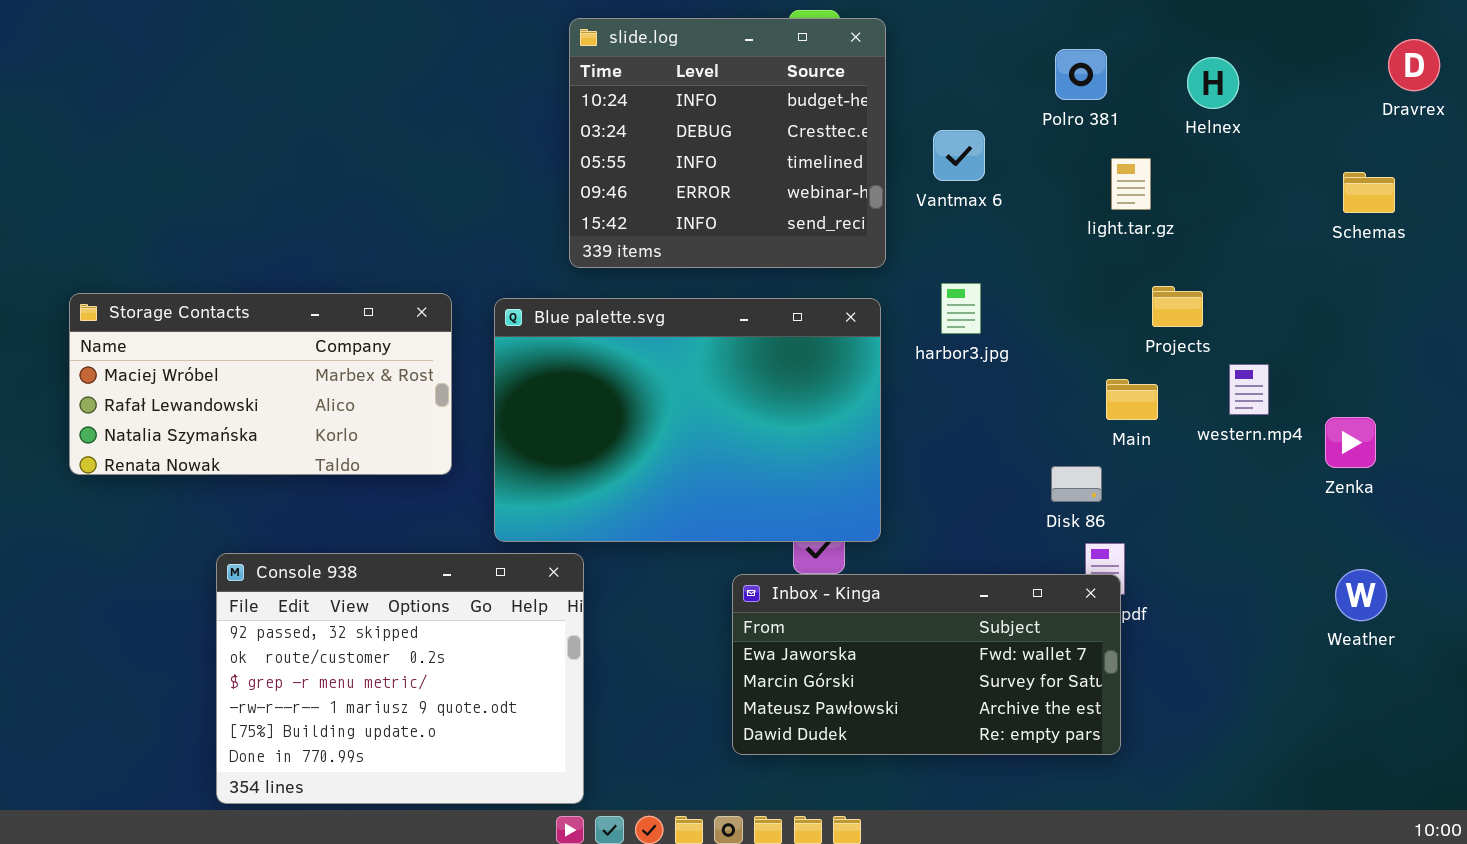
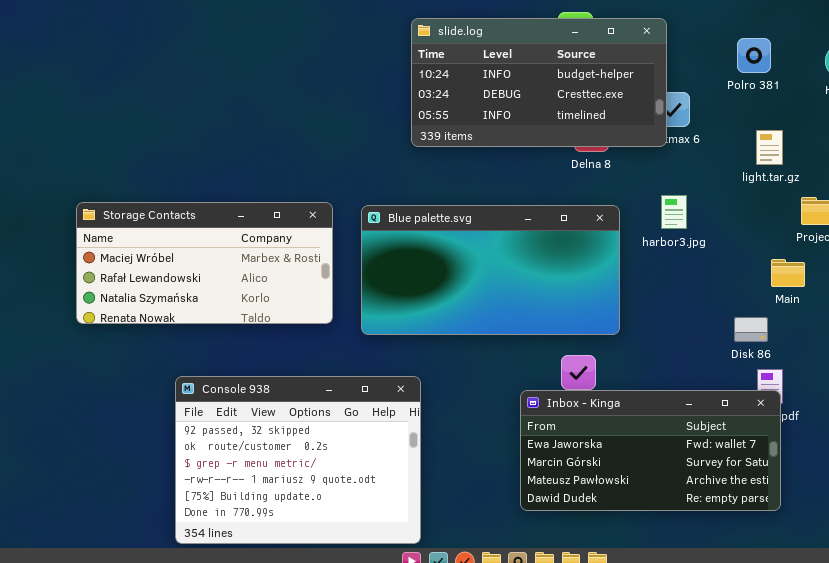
slide.log: [569,18,886,268] -> [411,18,667,147], resized
light.tar.gz: [1111,158,1151,210] -> [756,130,783,165], moved
Blue palette.svg: [494,298,881,542] -> [361,205,620,335], resized

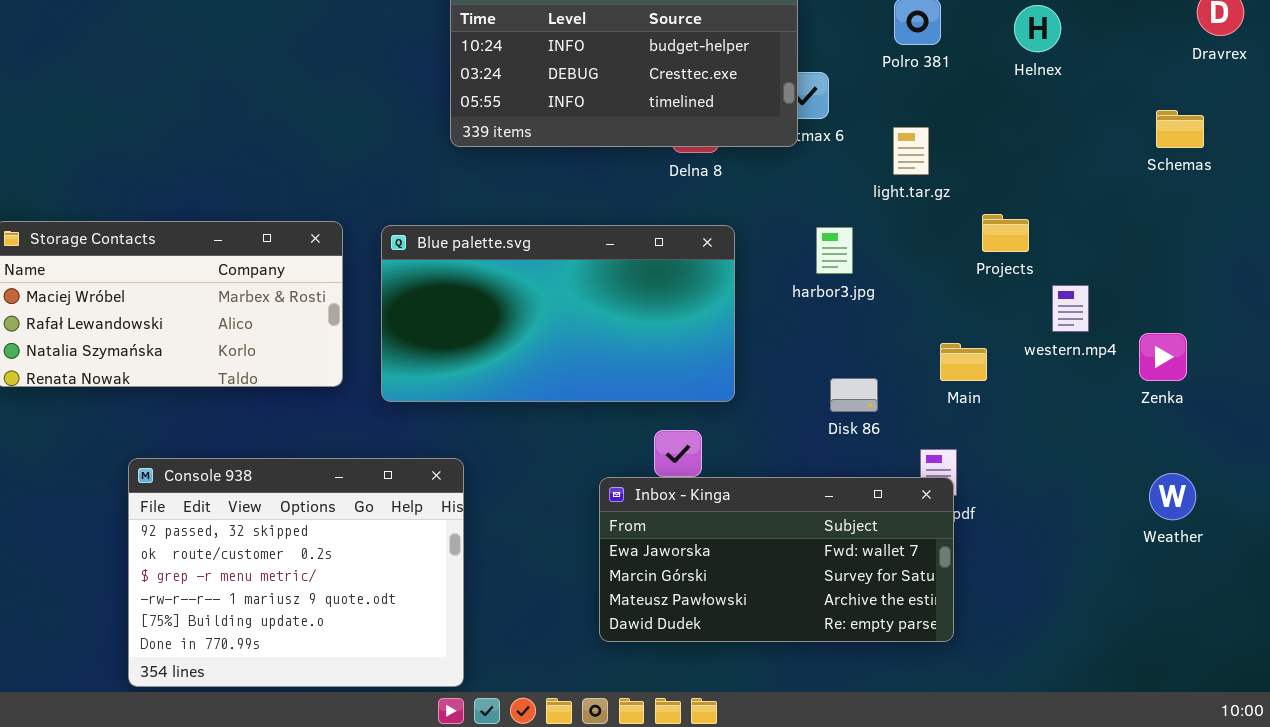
light.tar.gz: [756,130,783,165] -> [893,127,929,175], moved
harbor3.jpg: [661,195,687,229] -> [816,227,853,274], moved
Main: [771,259,805,287] -> [940,343,987,381], moved
Disk 86: [734,317,768,342] -> [830,378,878,412], moved

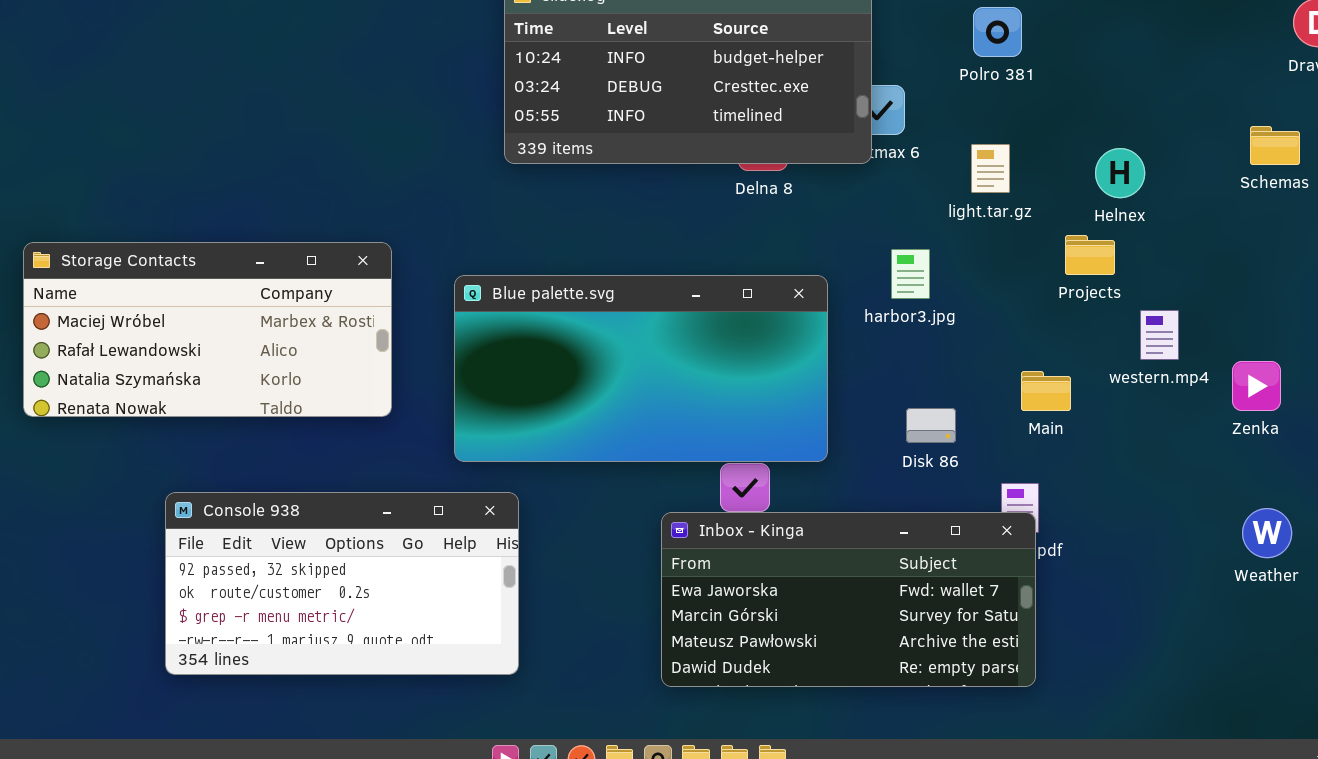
Helnex: [1014,5,1061,52] -> [1095,148,1145,198], moved
Blue palette.svg: [381,225,735,402] -> [454,275,828,462], moved
Console 938: [128,458,464,687] -> [165,492,519,675], resized

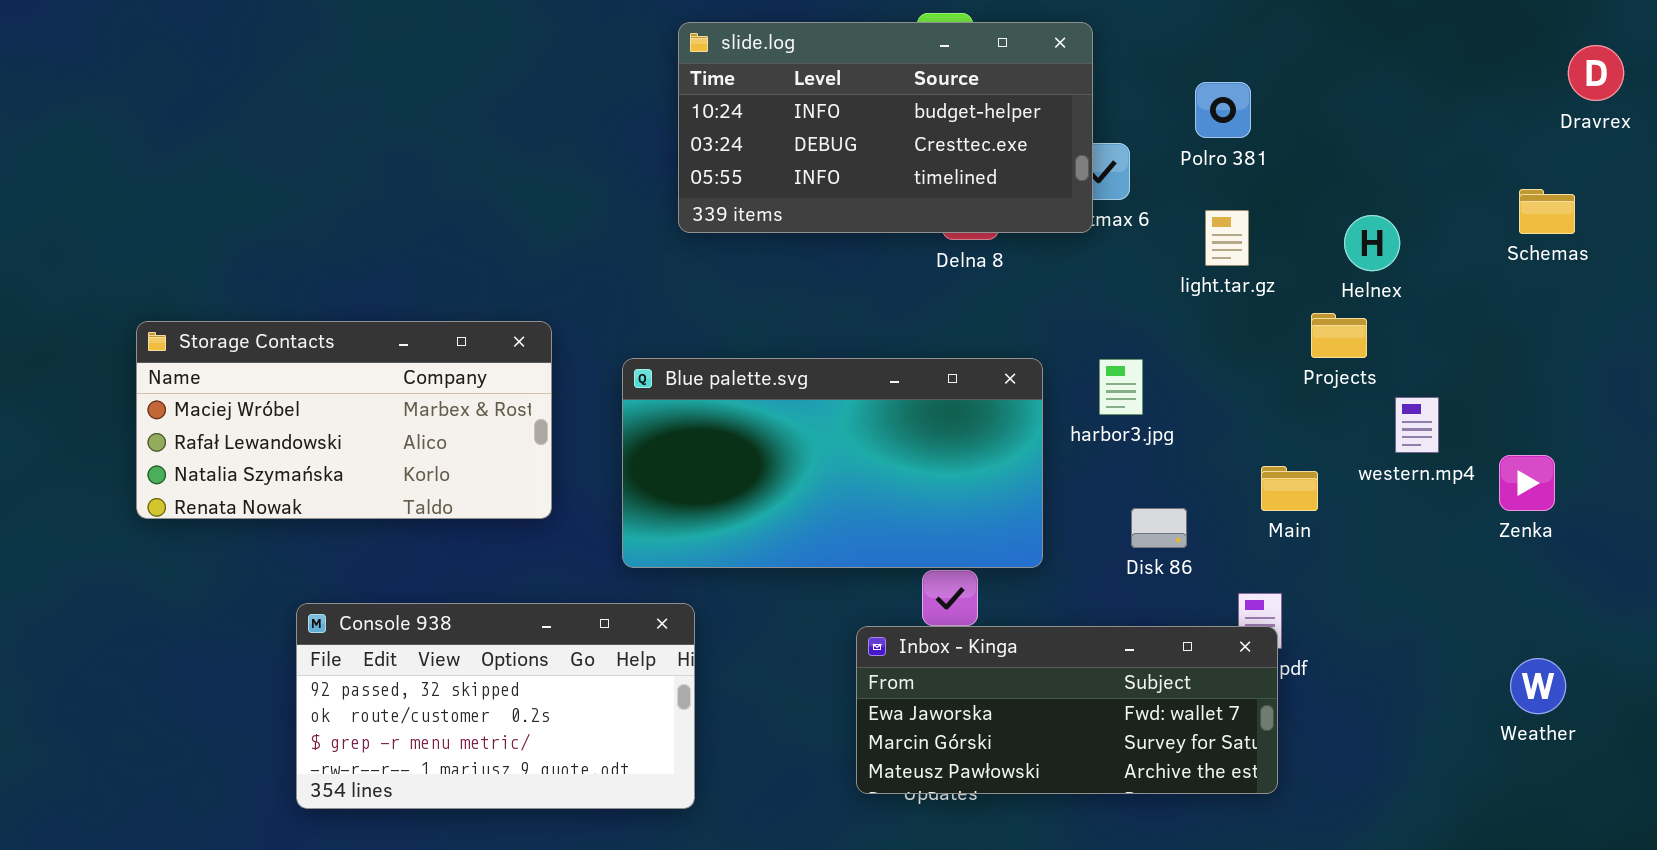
Polro 381: [973,7,1022,57] -> [1195,82,1251,138], moved
harbor3.jpg: [891,249,930,299] -> [1099,359,1143,415], moved
Weather: [1242,508,1292,558] -> [1510,658,1566,714], moved
Inbox - Kinga: [661,512,1036,687] -> [856,626,1278,794], resized

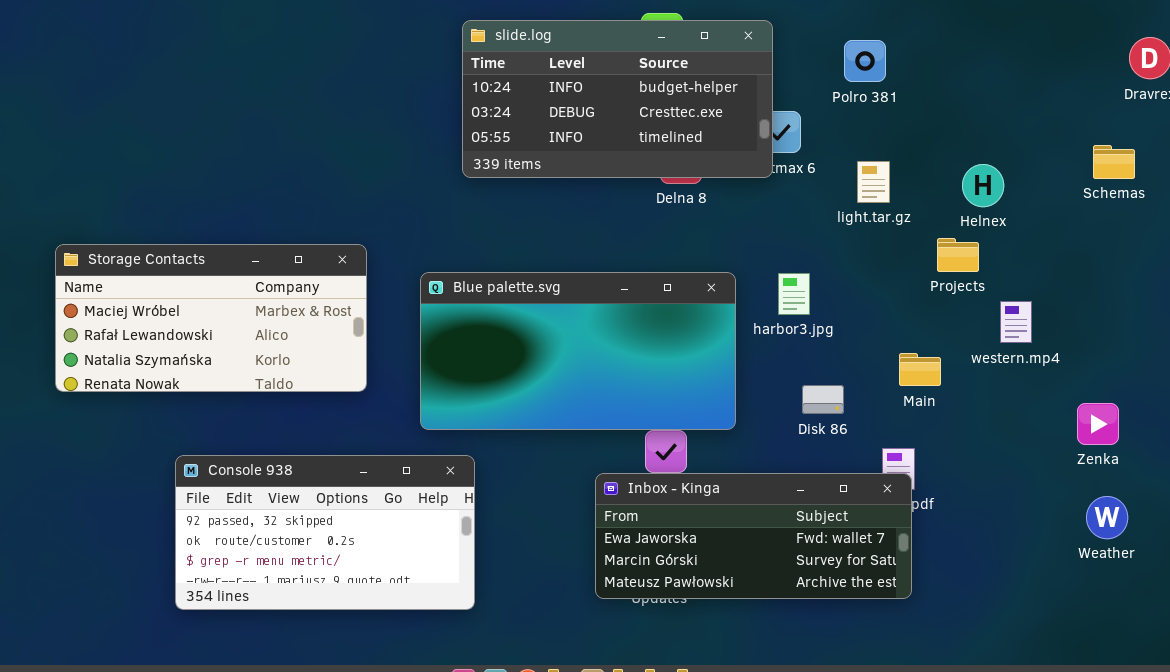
Polro 381: [1195,82,1251,138] -> [844,40,886,82], moved
Zenka: [1499,455,1555,511] -> [1077,403,1119,445], moved

